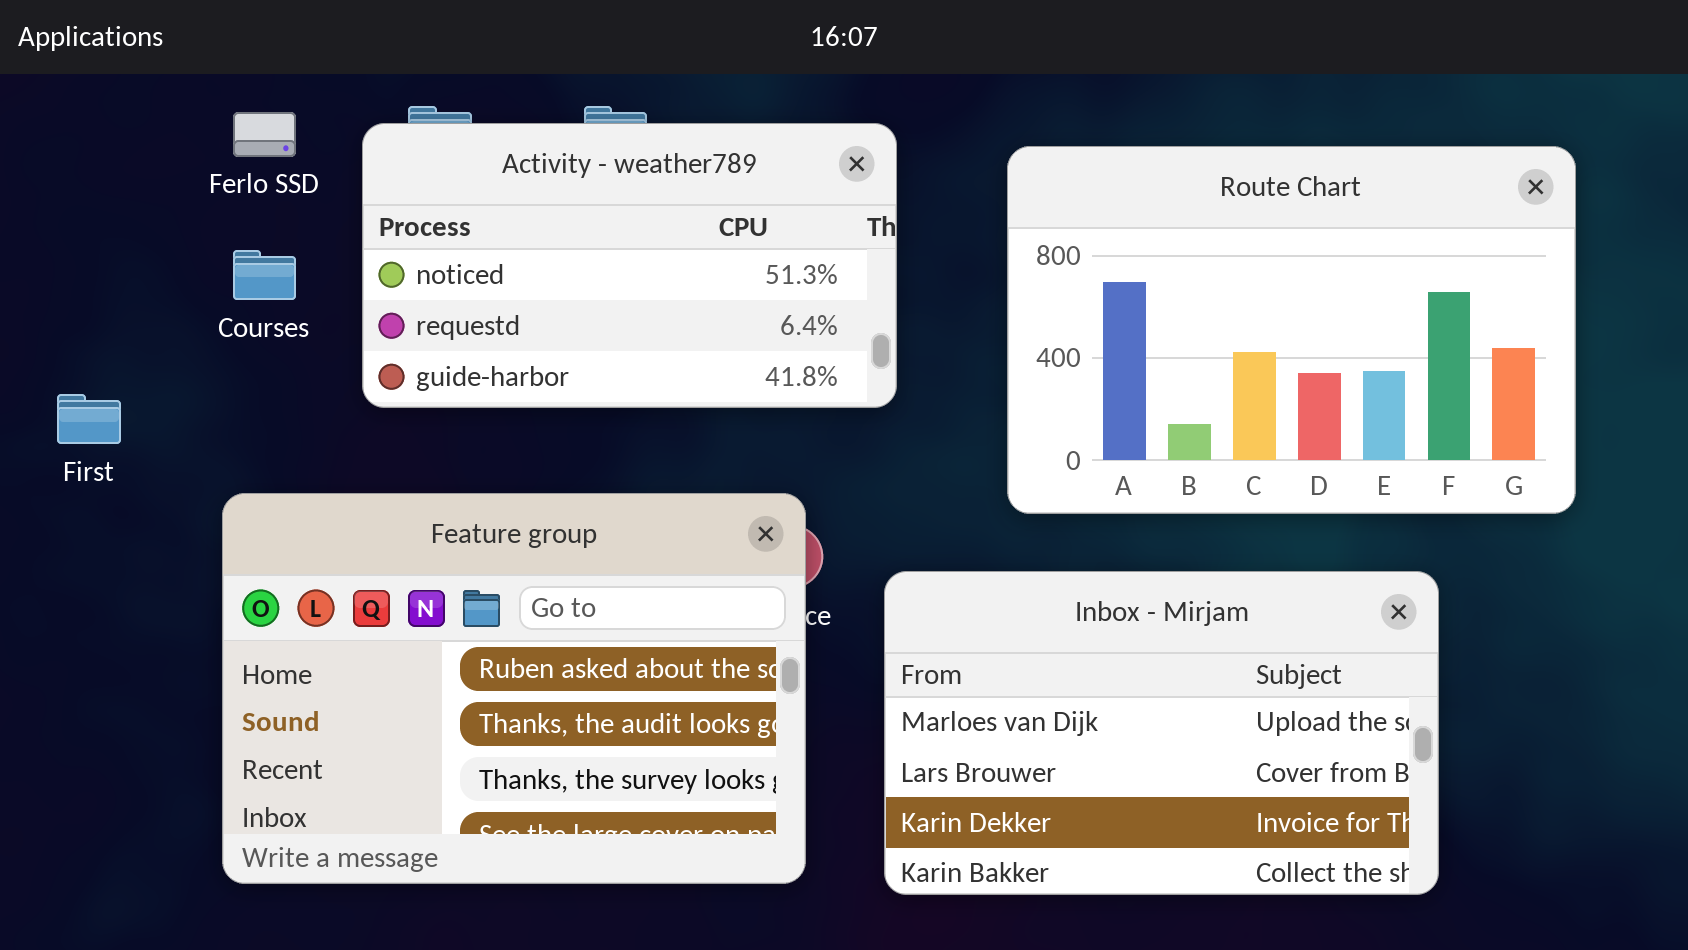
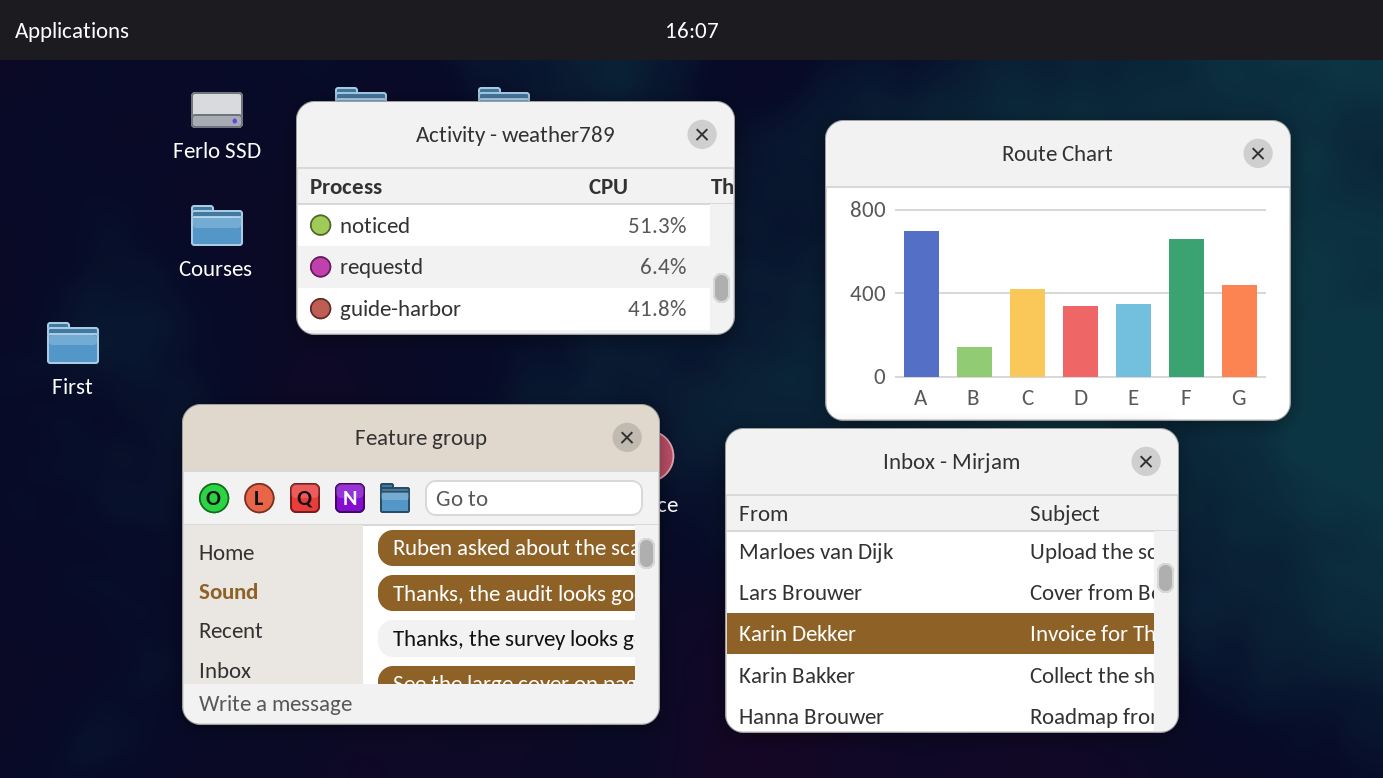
Inbox - Mirjam: [884,571,1439,895] -> [725,428,1179,733], resized

